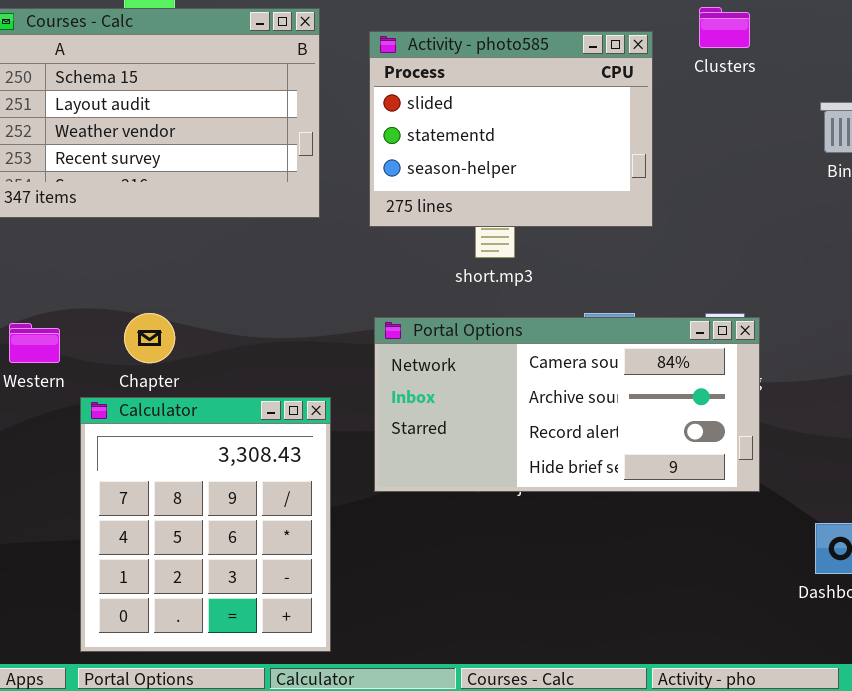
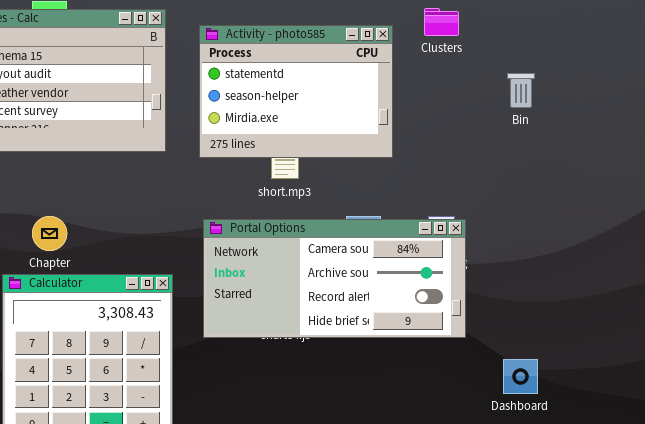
Activity - photo585: [369,31,653,227] -> [199,25,393,158], scrolled down 1 row

